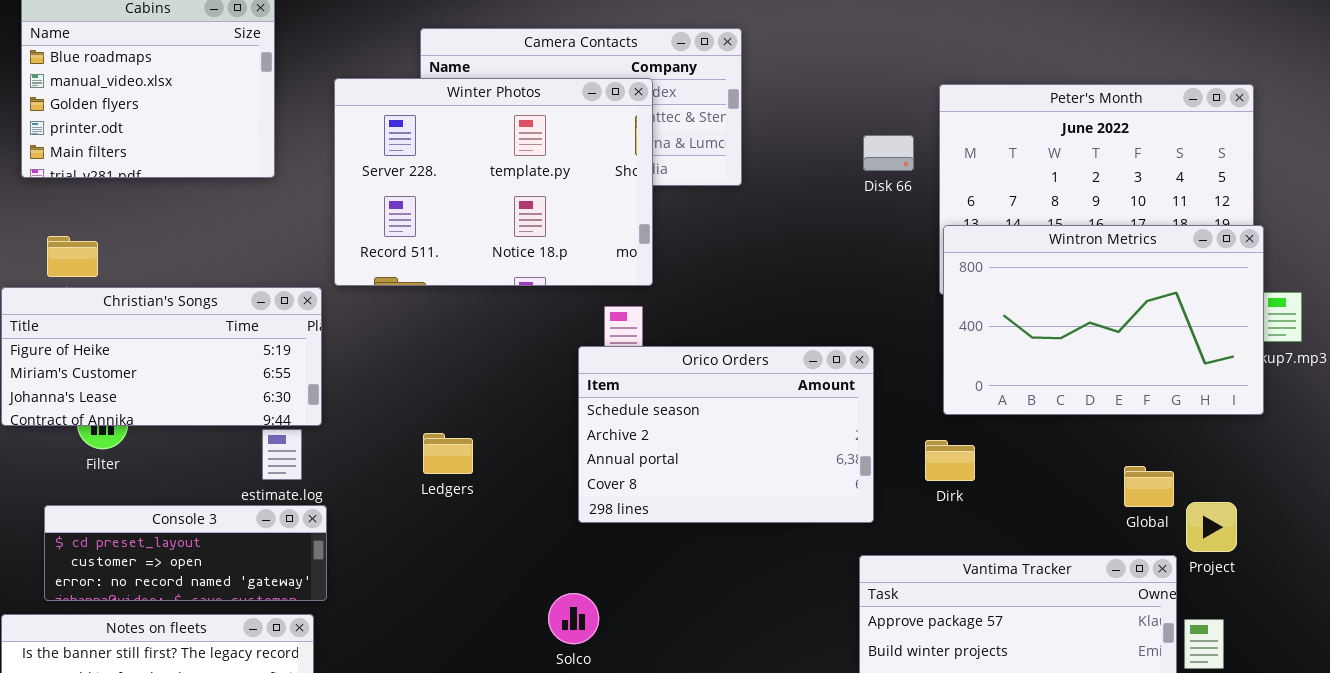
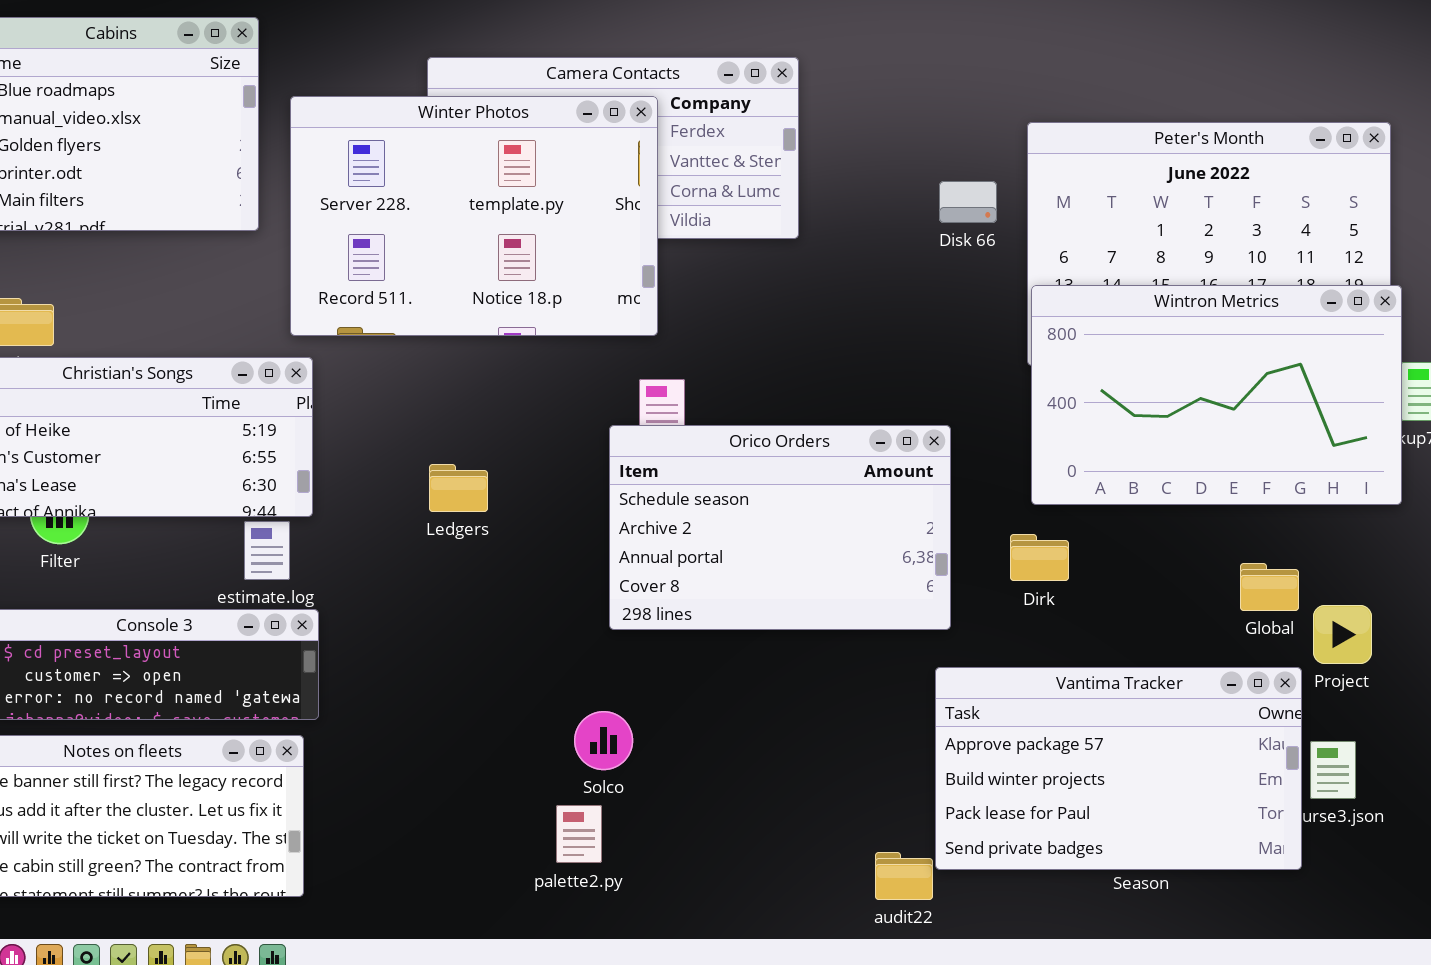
Winter Photos: [334,78,653,286] -> [290,96,658,336], moved
Ledgers: [423,433,473,474] -> [429,464,488,512], moved

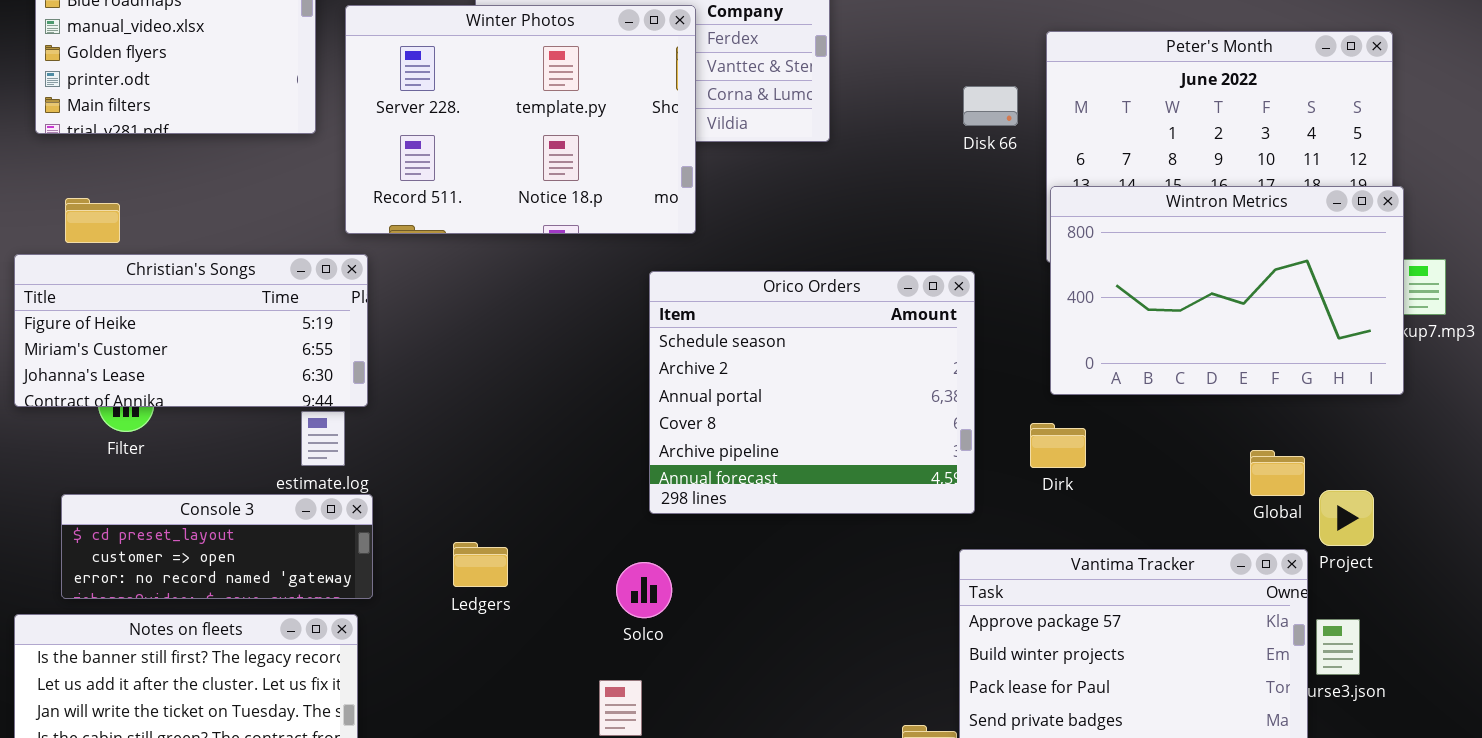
Orico Orders: [609,425,951,630] -> [649,271,975,514], resized
Ledgers: [429,464,488,512] -> [453,542,508,587], moved
Solco: [574,711,633,770] -> [616,562,672,618], moved

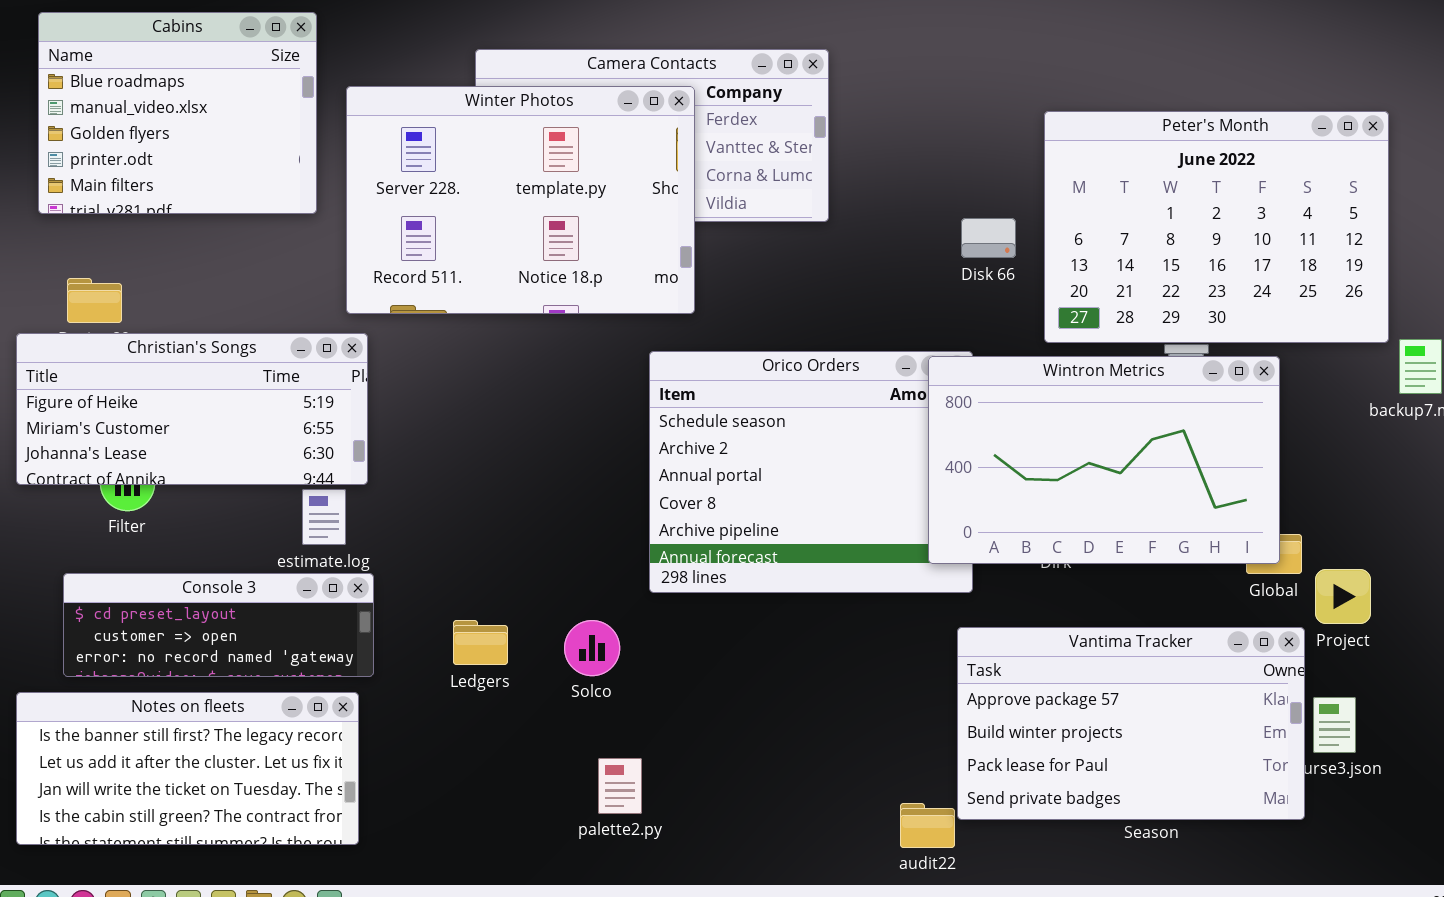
Disk 66: [963,86,1018,126] -> [961,218,1016,258], moved
Wintron Metrics: [1050,186,1404,395] -> [928,356,1280,564], moved
Solco: [616,562,672,618] -> [564,620,620,676], moved

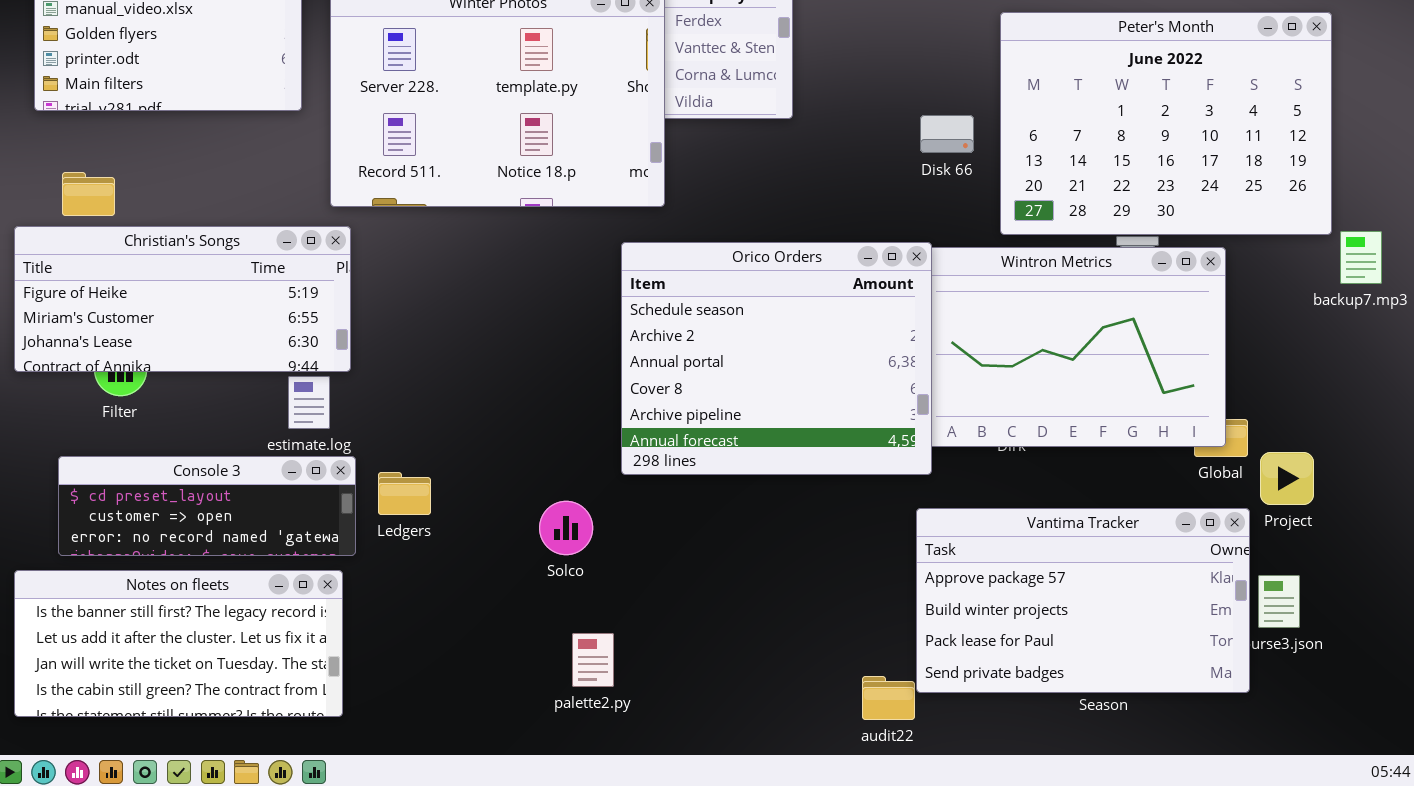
Orico Orders: [649,351,973,593] -> [621,242,932,475], raised
Ledgers: [453,620,508,665] -> [378,472,431,515], moved

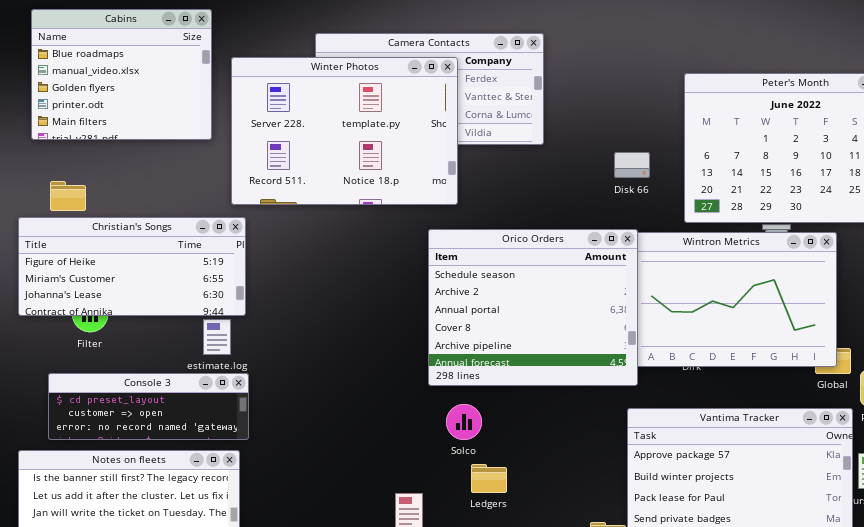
Disk 66: [920,115,974,153] -> [614,152,650,178], moved
Ledgers: [378,472,431,515] -> [471,464,507,493], moved
Solco: [539,501,593,555] -> [446,404,482,440], moved

